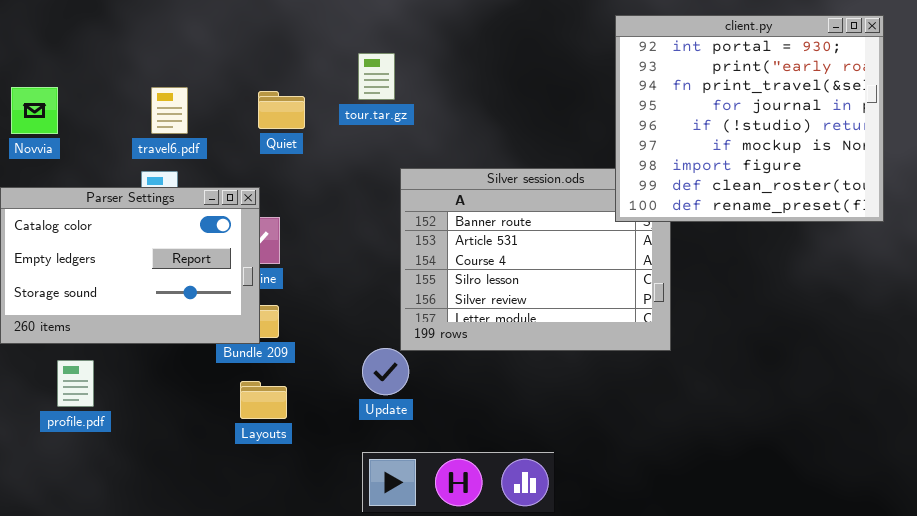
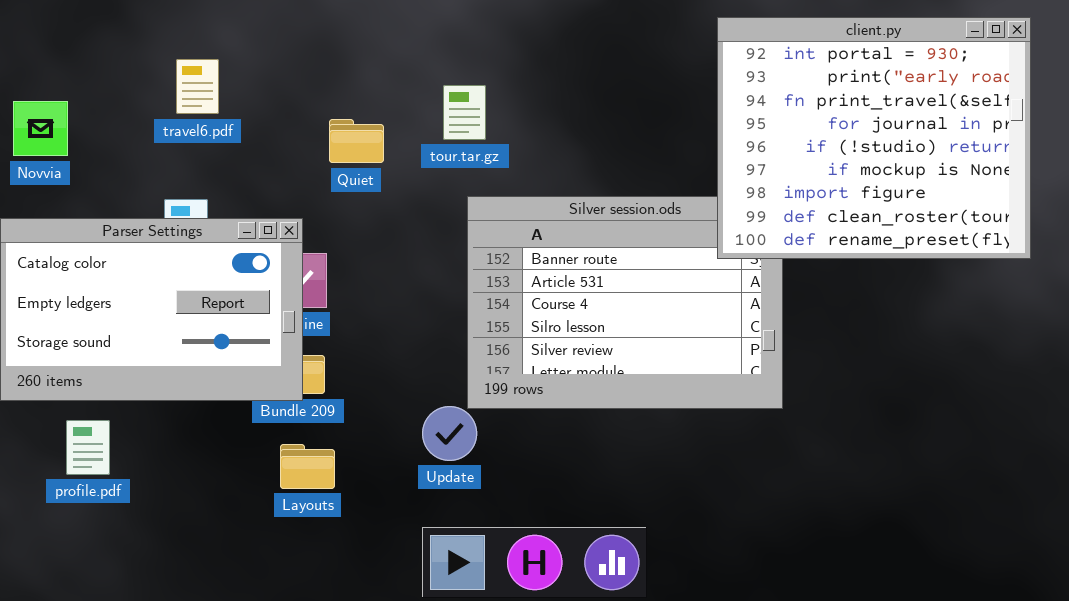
tour.tar.gz: [358,53,395,100] -> [443,85,486,140], moved
travel6.pdf: [151,87,188,134] -> [176,59,219,114], moved
Quiet: [258,91,305,129] -> [329,119,384,163], moved

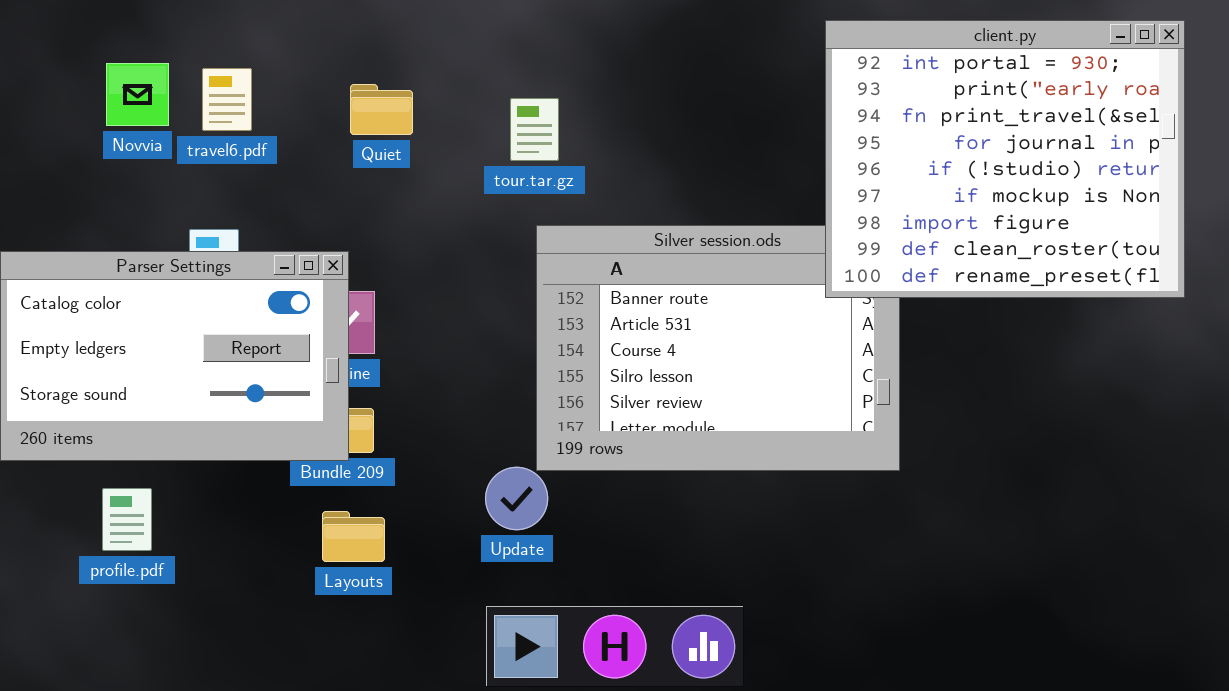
Novvia: [13,101,68,156] -> [106,63,169,126], moved
Quiet: [329,119,384,163] -> [350,84,413,135], moved
profile.pdf: [66,420,110,475] -> [102,488,152,551], moved

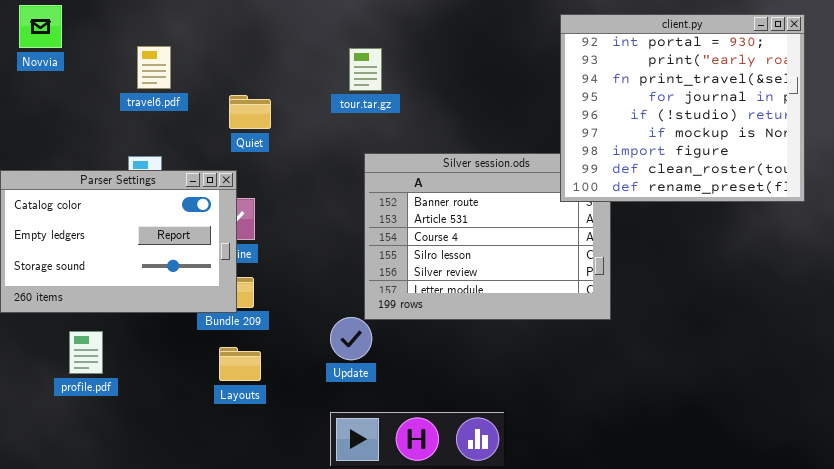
Novvia: [106,63,169,126] -> [19,5,62,48], moved
Quiet: [350,84,413,135] -> [229,95,271,129], moved
tour.tar.gz: [510,98,559,161] -> [349,48,382,91], moved

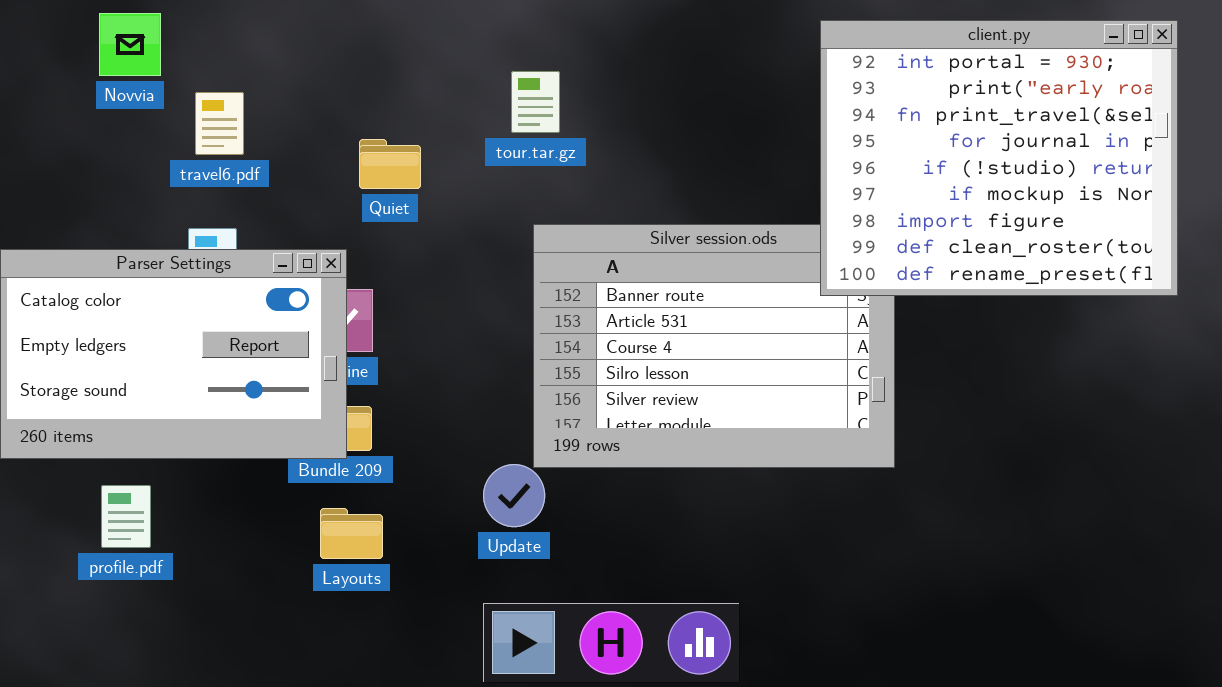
Novvia: [19,5,62,48] -> [99,13,161,76], moved
travel6.pdf: [137,46,171,89] -> [195,92,244,155], moved
Quiet: [229,95,271,129] -> [359,139,421,189], moved

